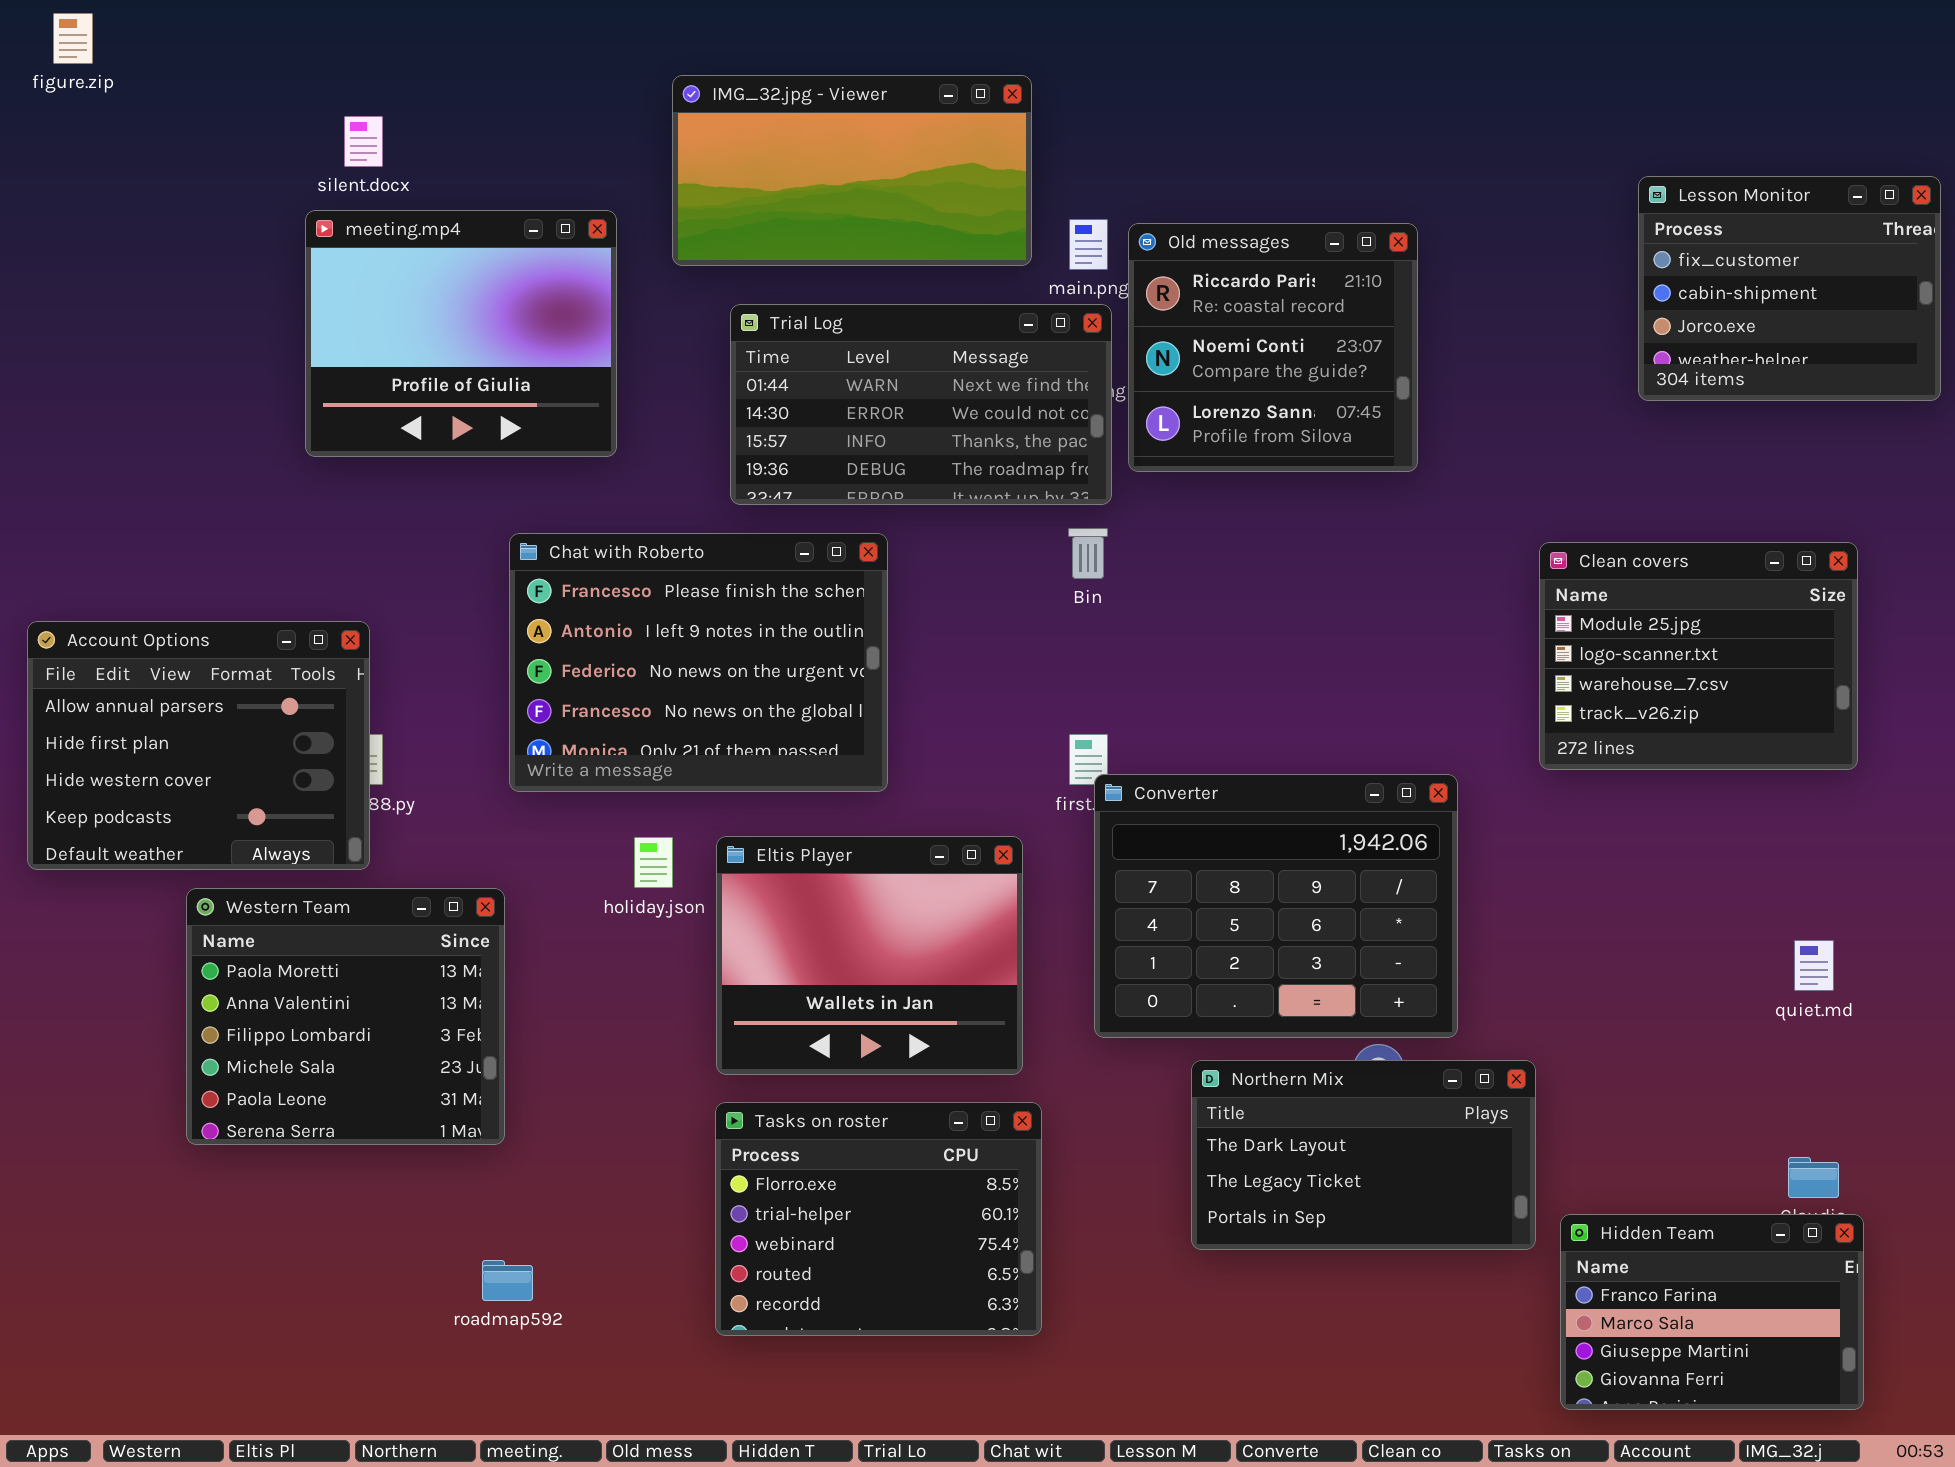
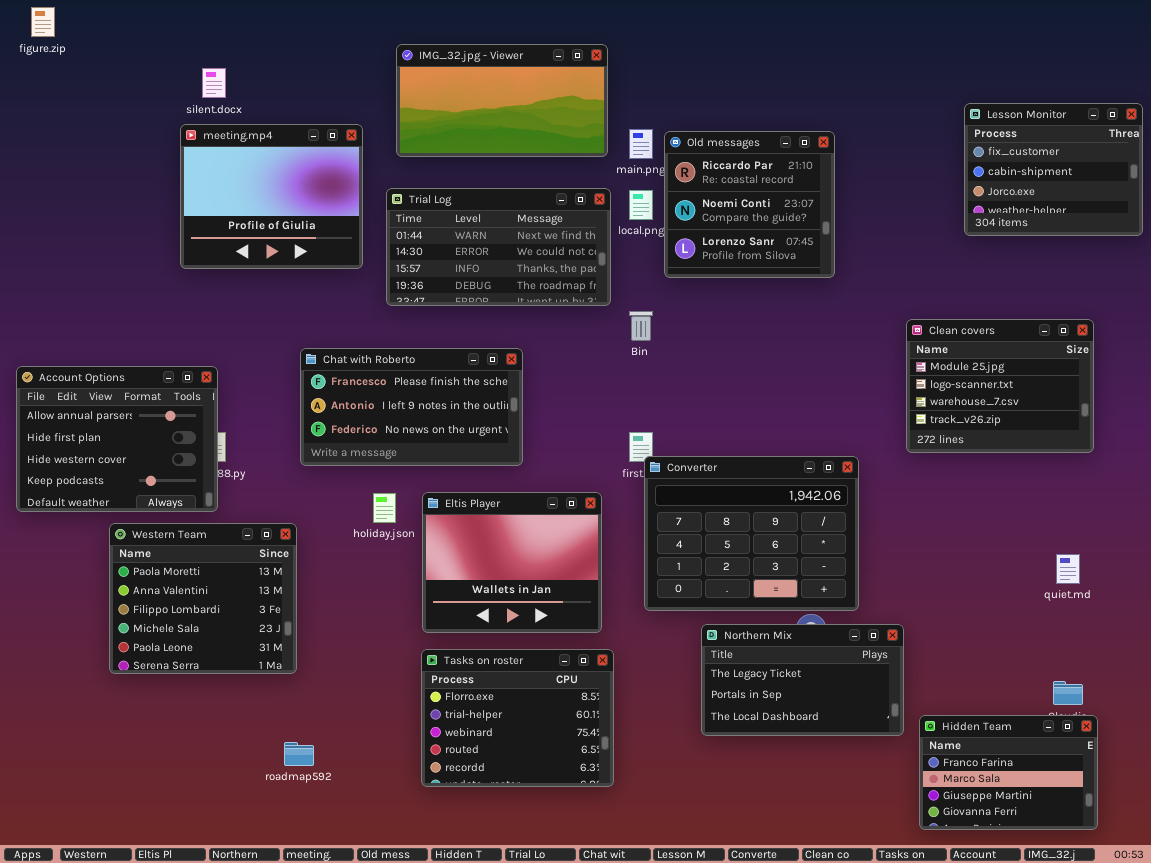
Trial Log: [730,304,1112,505] -> [386,188,611,306], moved
Chat with Roberto: [509,533,888,792] -> [300,348,523,466], resized
Northern Mix: [1191,1060,1536,1250] -> [701,624,904,736], scrolled down 1 row

